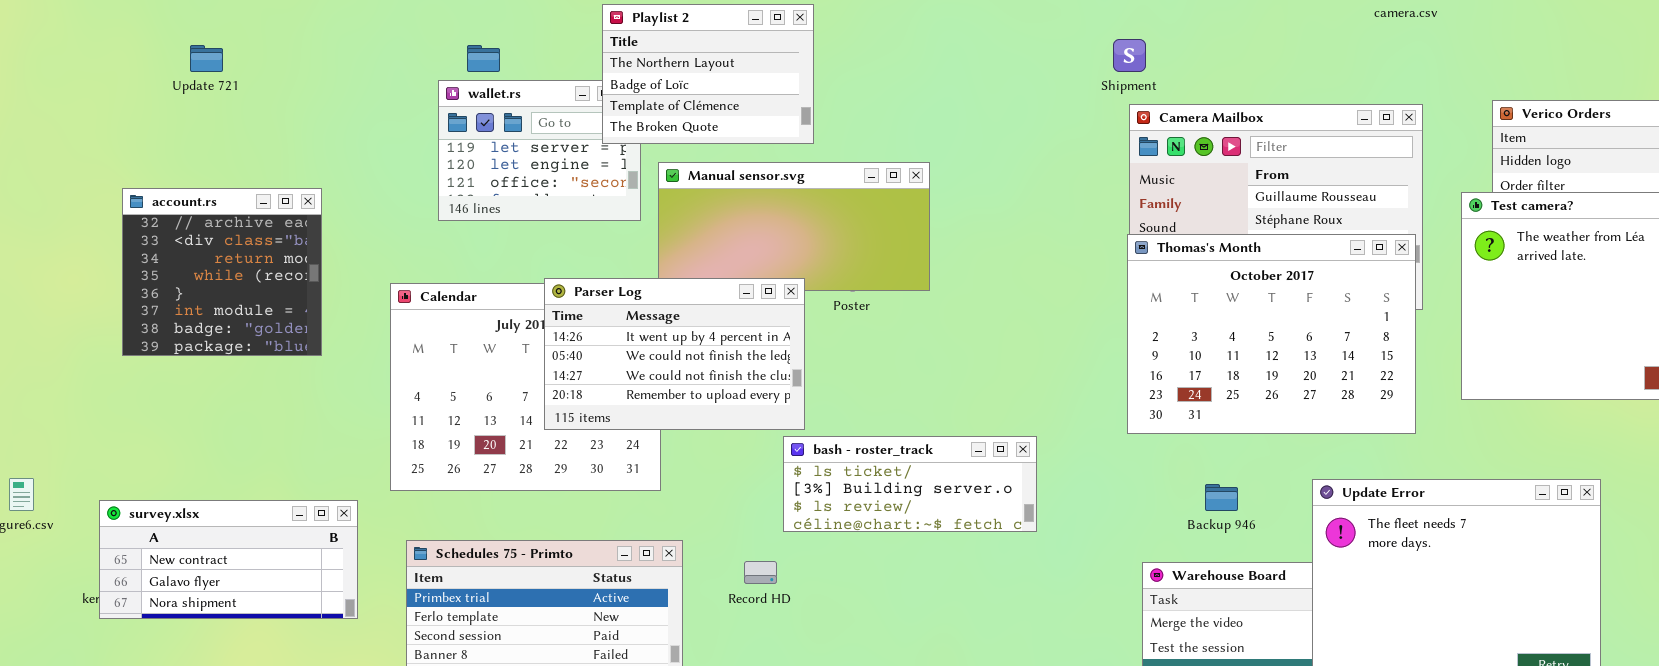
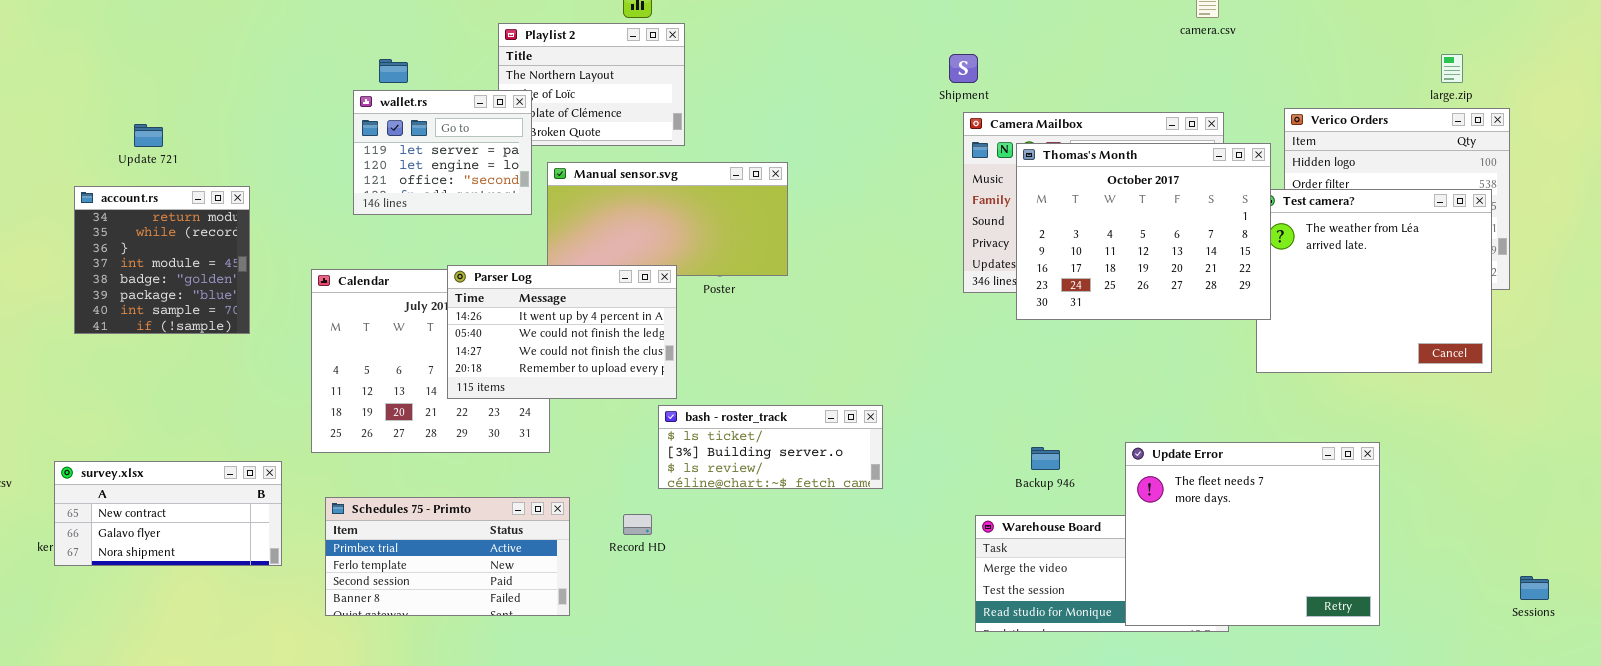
Update 721: [190,45,223,72] -> [134,124,163,147], moved
wallet.rs: [438,80,641,221] -> [353,90,532,215], raised
account.rs: [122,188,322,356] -> [74,186,250,334], scrolled down 2 rows
Thomas's Month: [1127,234,1416,434] -> [1016,143,1271,320], moved

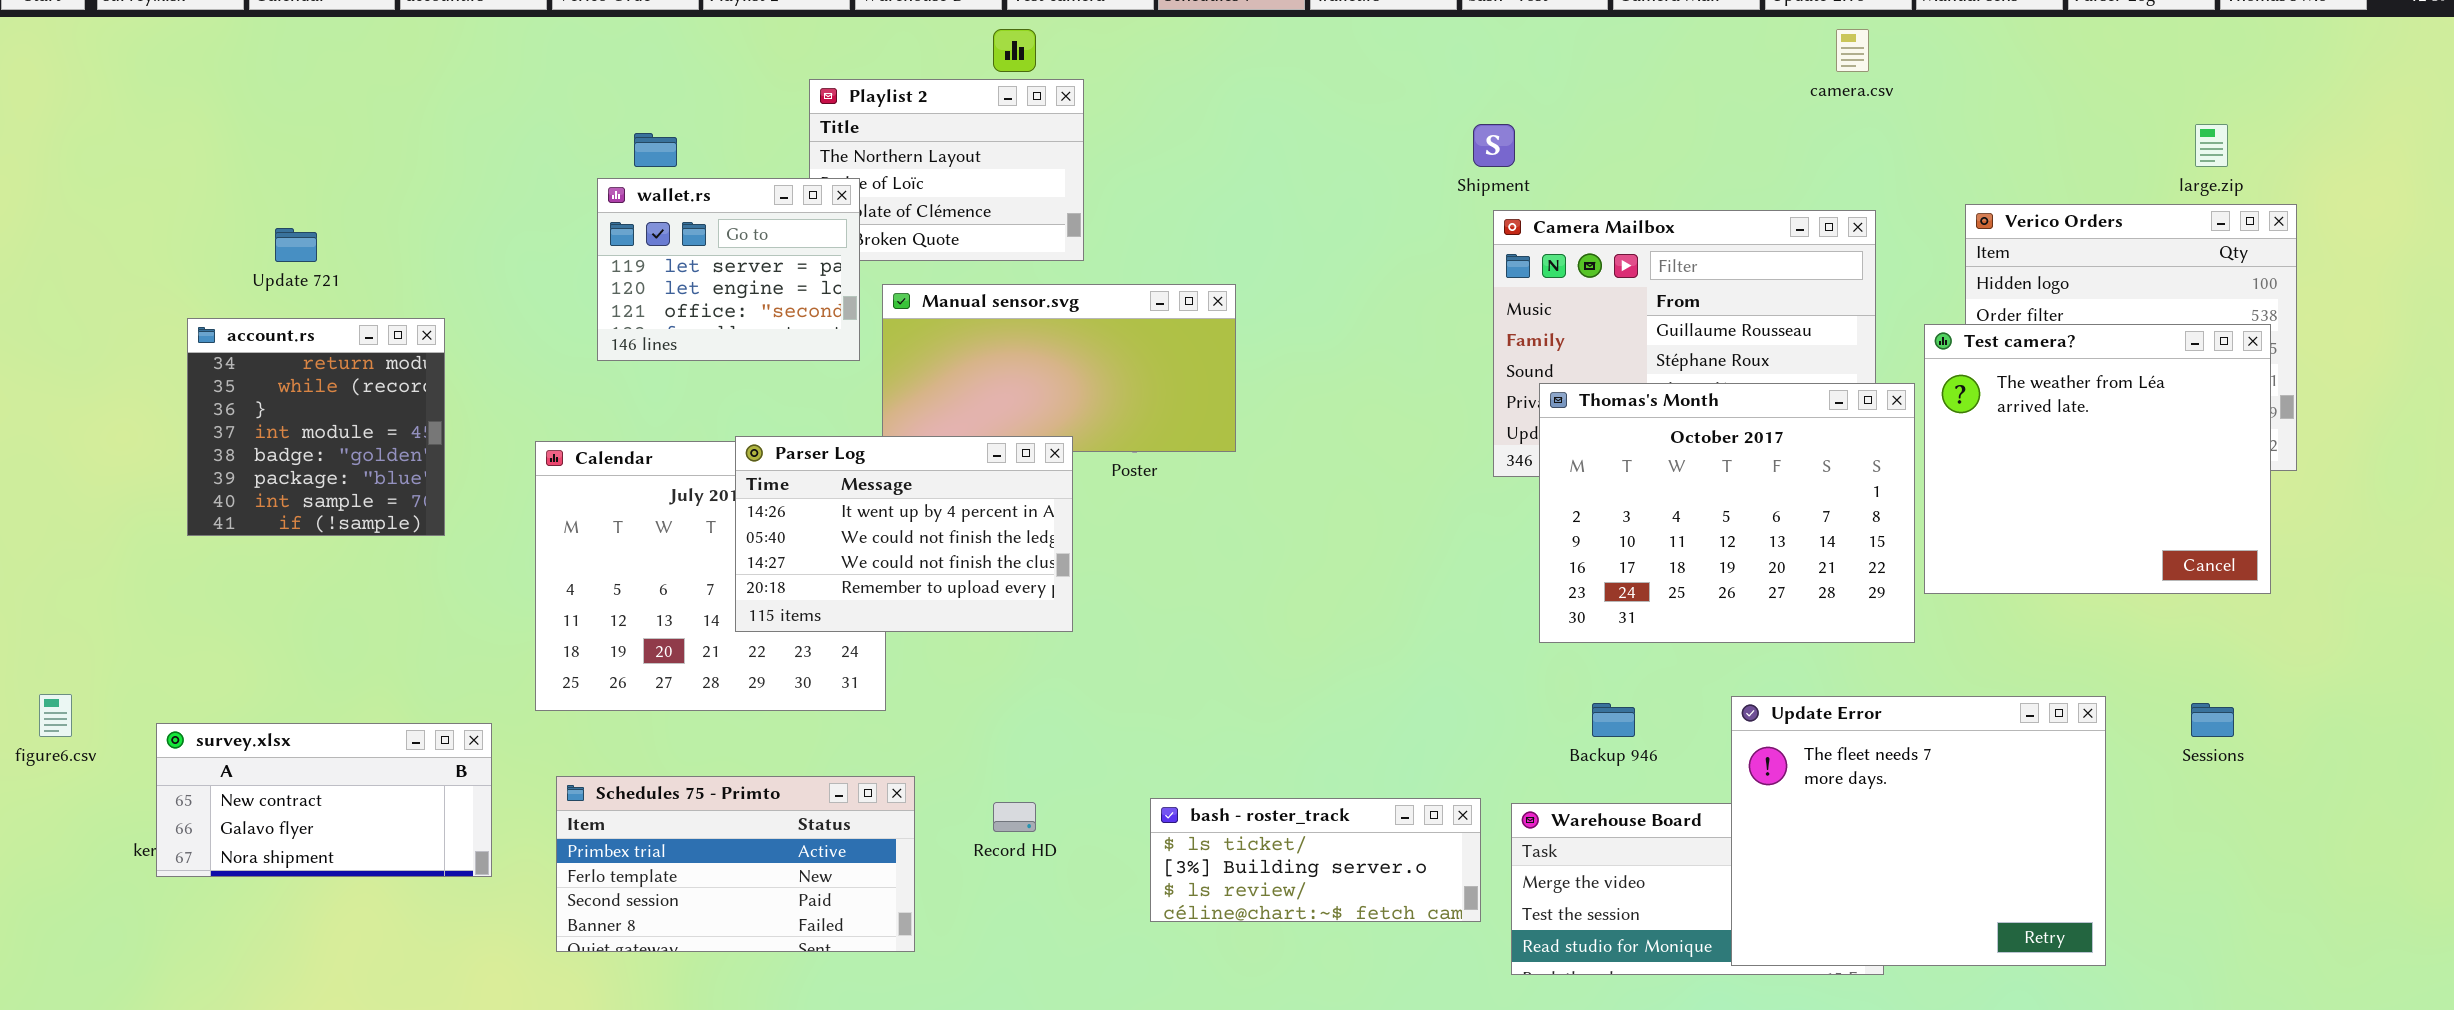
Thomas's Month: [1016,143,1271,320] -> [1539,383,1915,643], moved
bash - roster_track: [658,405,883,489] -> [1150,798,1481,922], moved
Sessions: [1520,576,1549,600] -> [2191,703,2234,737], moved

